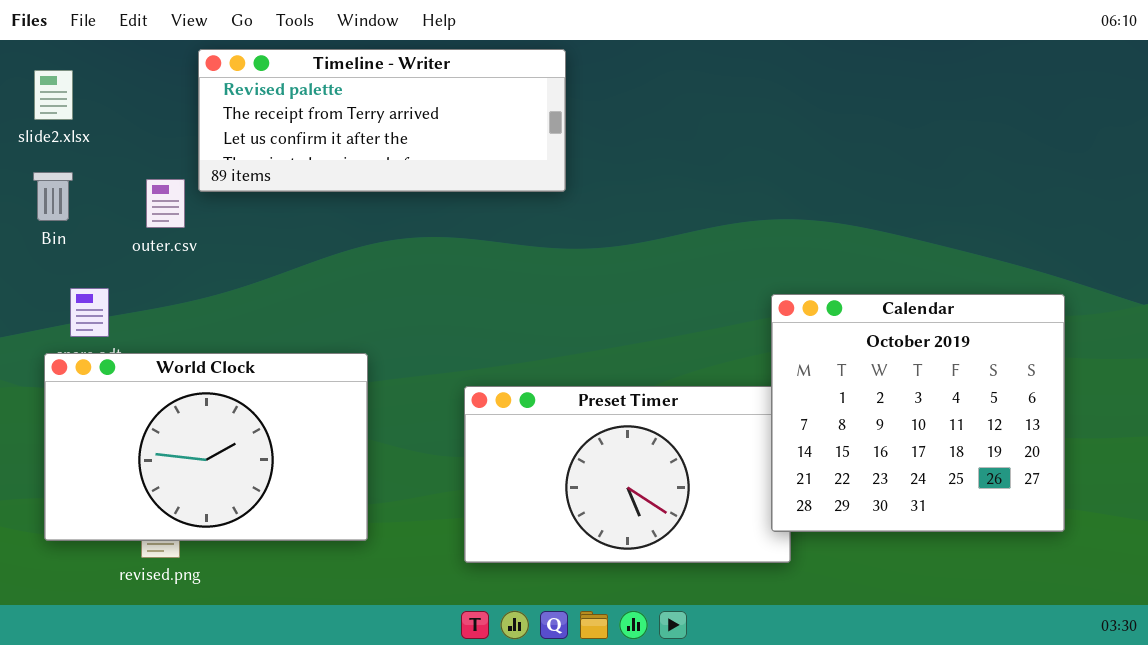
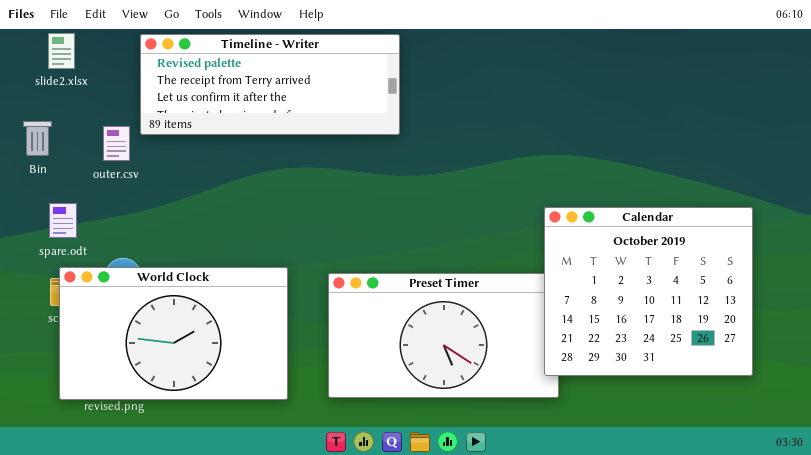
slide2.xlsx: [34,70,73,120] -> [48,33,75,69], moved
World Clock: [44,353,368,541] -> [59,267,288,400], moved

